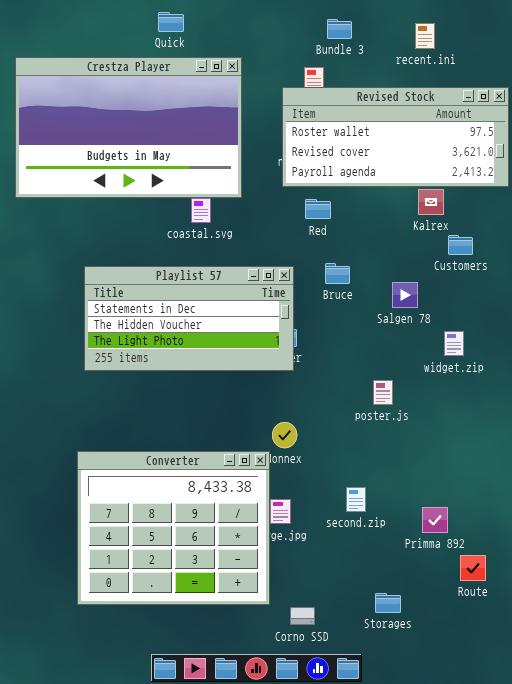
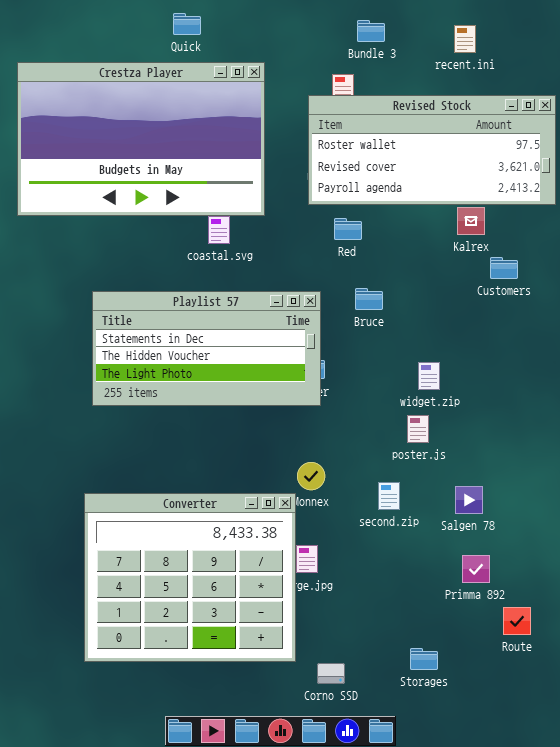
Salgen 78: [392,282,418,308] -> [455,486,483,514], moved
widget.zip: [444,331,464,356] -> [418,362,440,390], moved
second.zip: [346,487,366,512] -> [378,482,400,510], moved

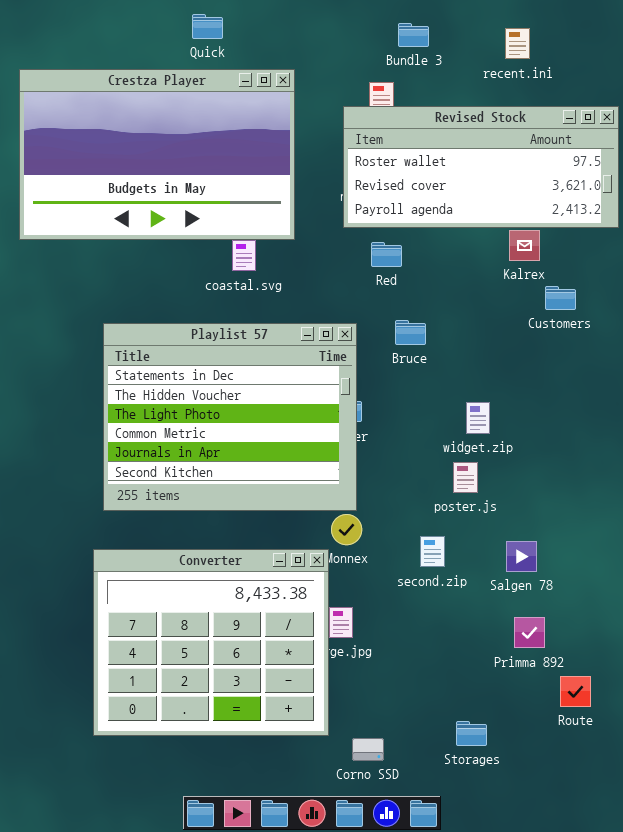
Playlist 57: [92,291,321,406] -> [103,323,357,511], resized

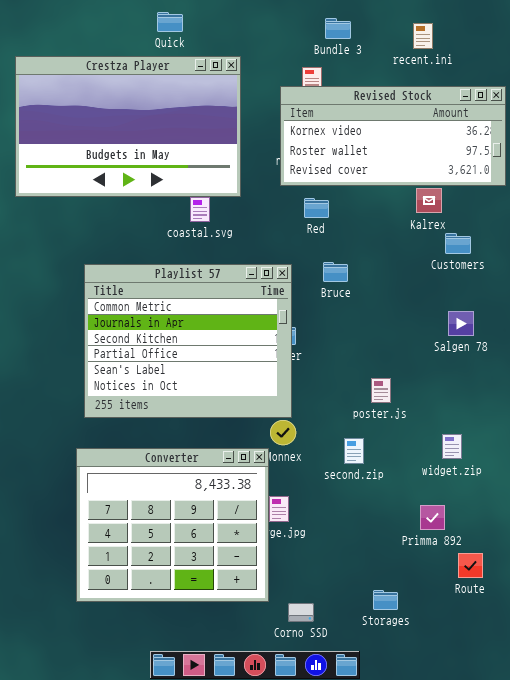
Revised Stock: [343,106,619,228] -> [280,86,506,186], scrolled up 1 row
Playlist 57: [103,323,357,511] -> [84,264,292,418], scrolled down 3 rows
widget.zip: [466,402,490,434] -> [442,434,462,459], moved
Salgen 78: [506,541,537,572] -> [448,311,474,336], moved

